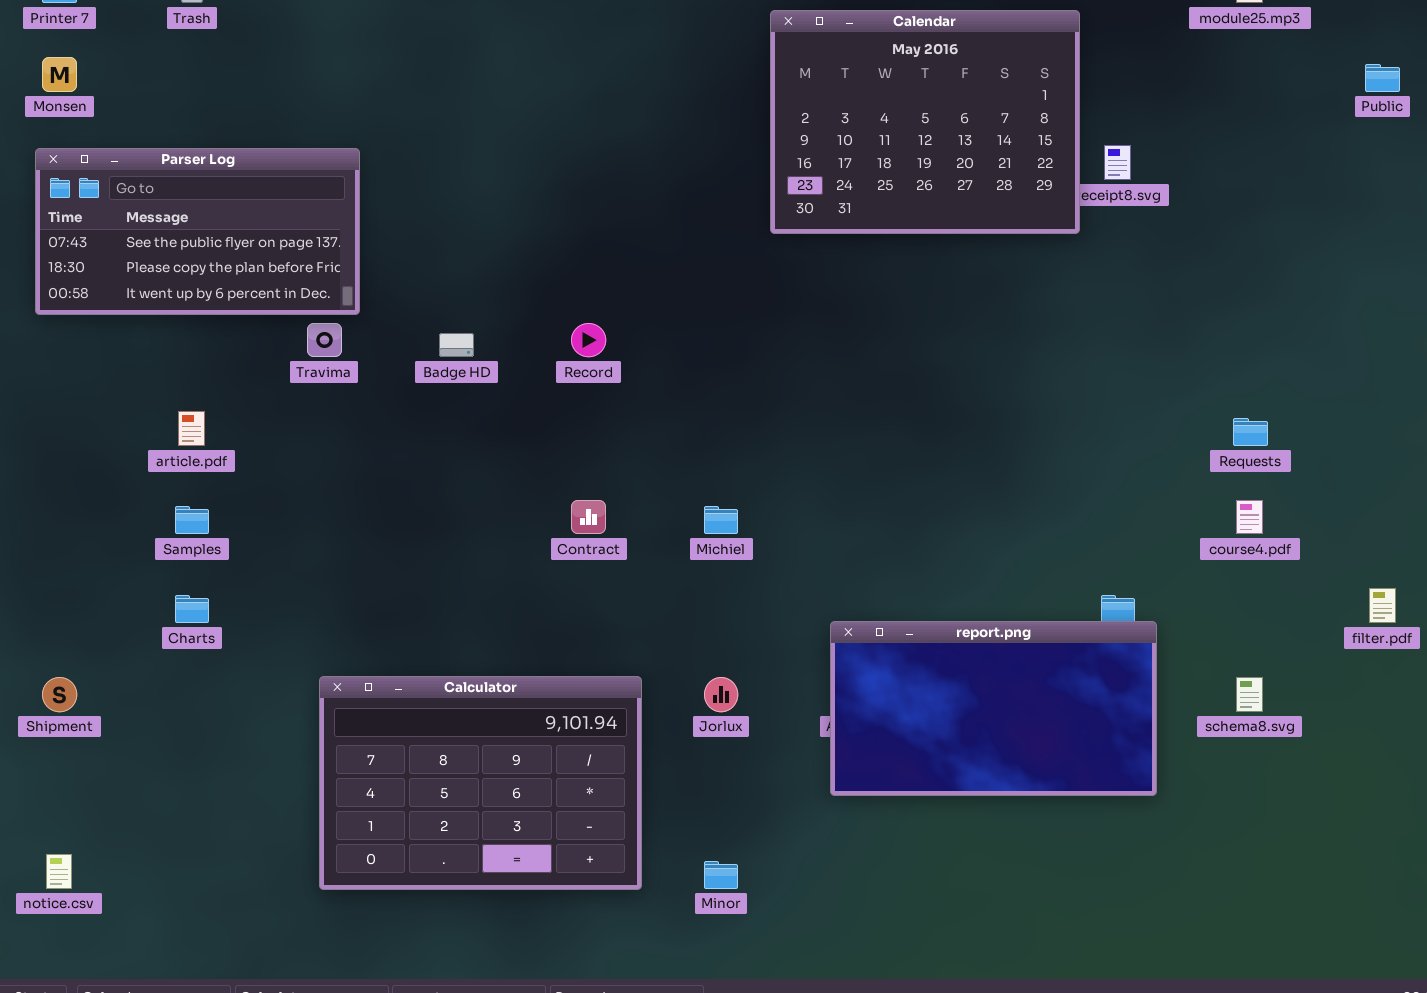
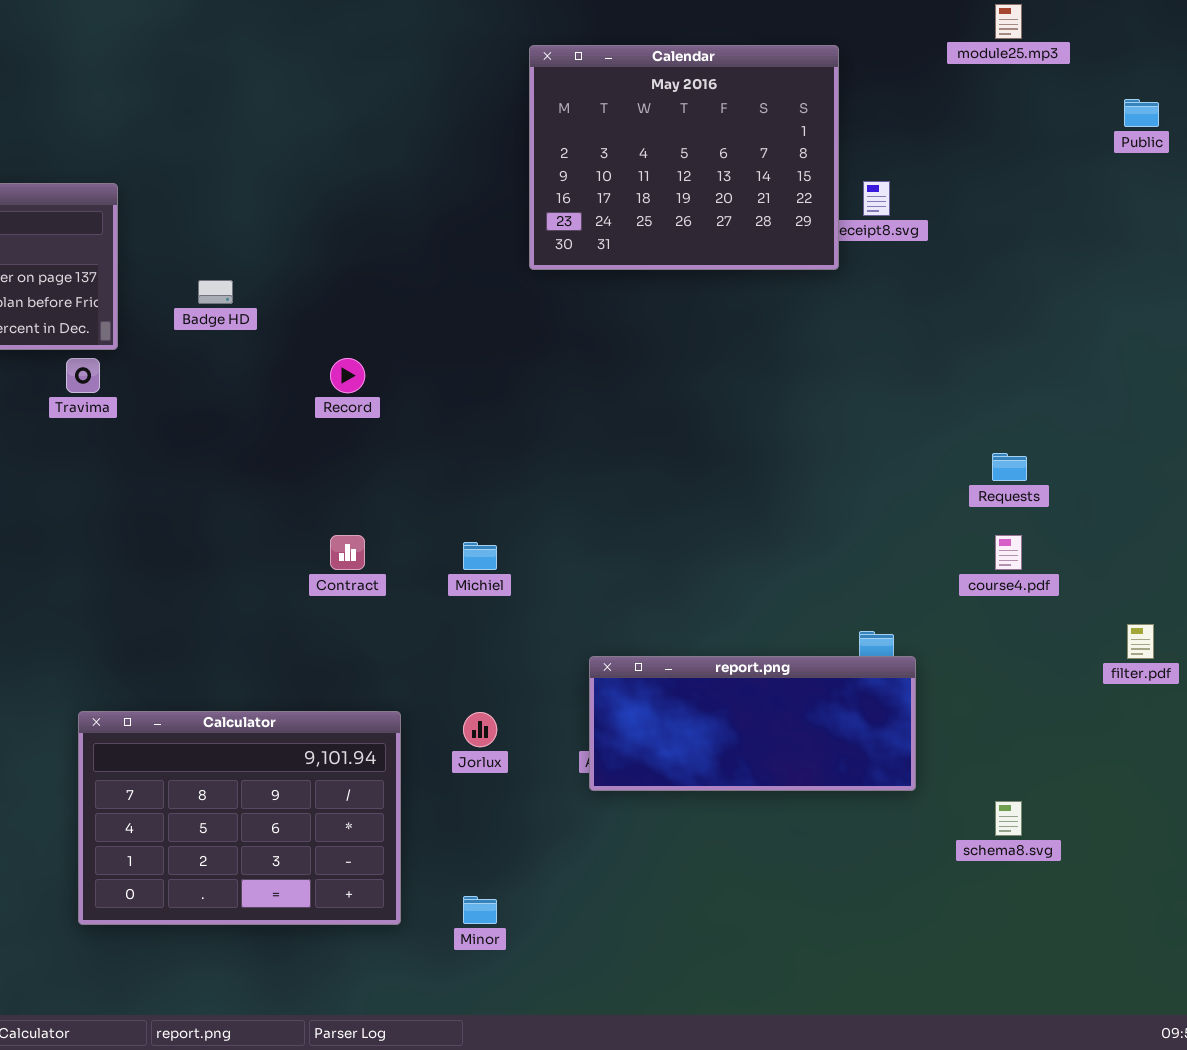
Badge HD: [439,333,474,357] -> [198,280,233,304], moved
report.png: [830,621,1157,796] -> [589,656,916,791], resized
schema8.svg: [1236,677,1263,712] -> [995,801,1022,836], moved

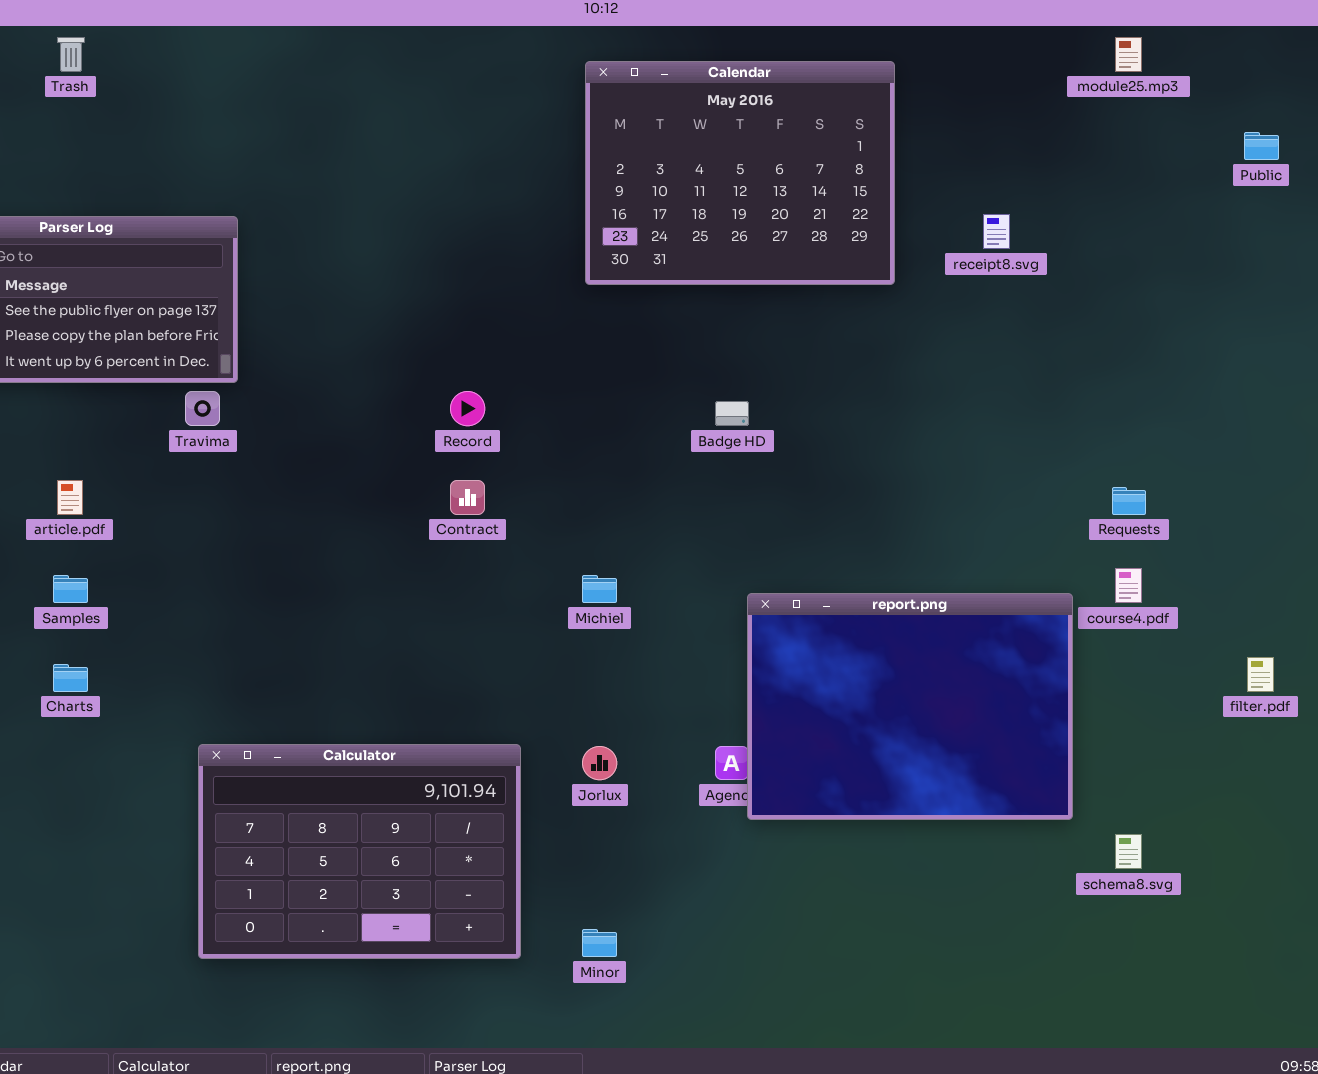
Calendar: [529,45,839,270] -> [585,61,895,285], moved
Badge HD: [198,280,233,304] -> [715,401,749,426], moved
Contract: [330,535,365,570] -> [450,480,485,515], moved
report.png: [589,656,916,791] -> [747,593,1073,820], moved, resized

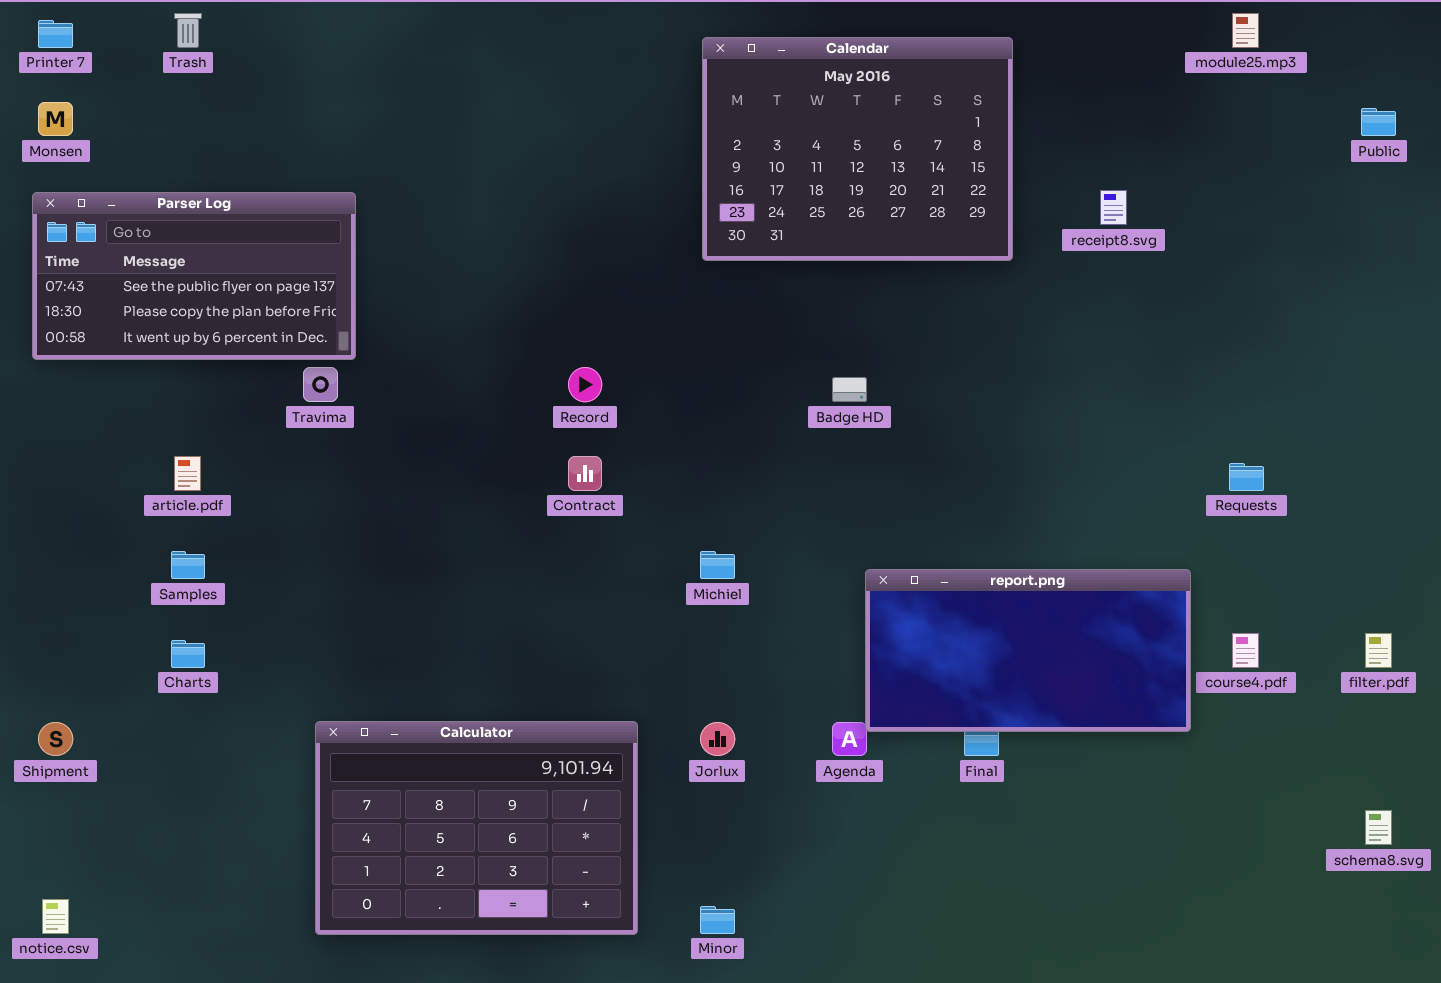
course4.pdf: [1115,568,1142,603] -> [1232,633,1259,668], moved
report.png: [747,593,1073,820] -> [865,569,1191,732], resized
schema8.svg: [1115,834,1142,869] -> [1365,810,1392,845], moved

